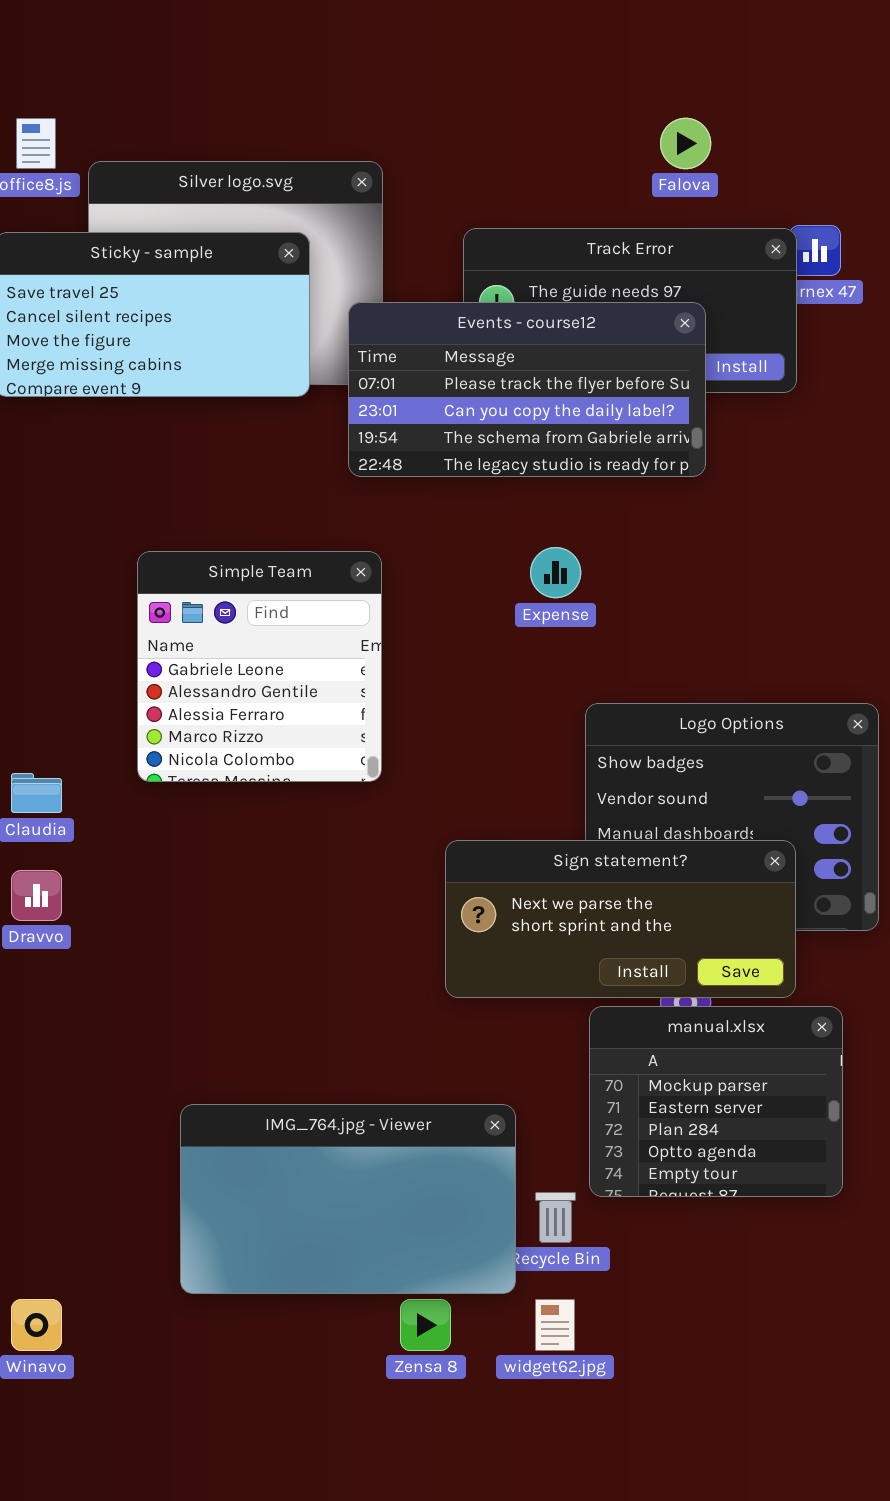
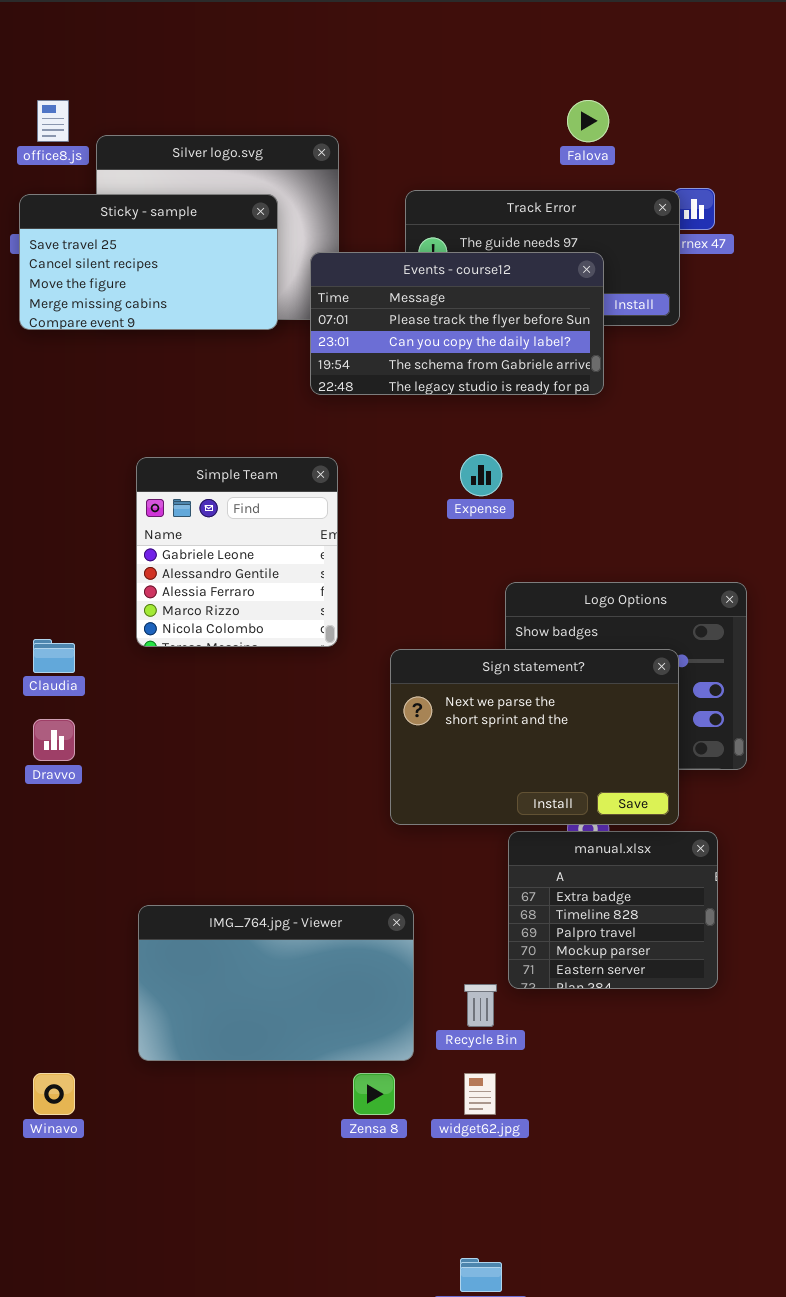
Sign statement?: [445,840,796,998] -> [390,649,679,825], resized
manual.xlsx: [589,1006,843,1197] -> [508,831,718,989], scrolled up 3 rows
IMG_764.jpg - Viewer: [180,1104,516,1294] -> [138,905,414,1061], moved

